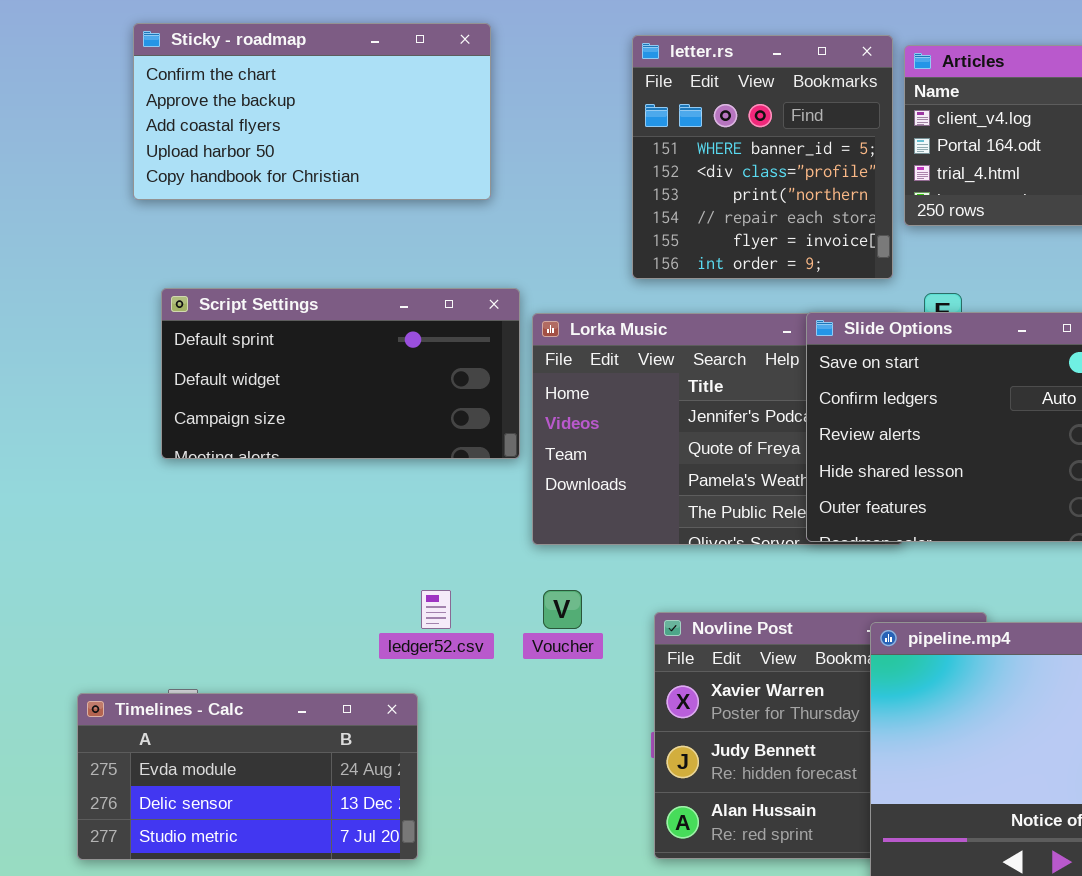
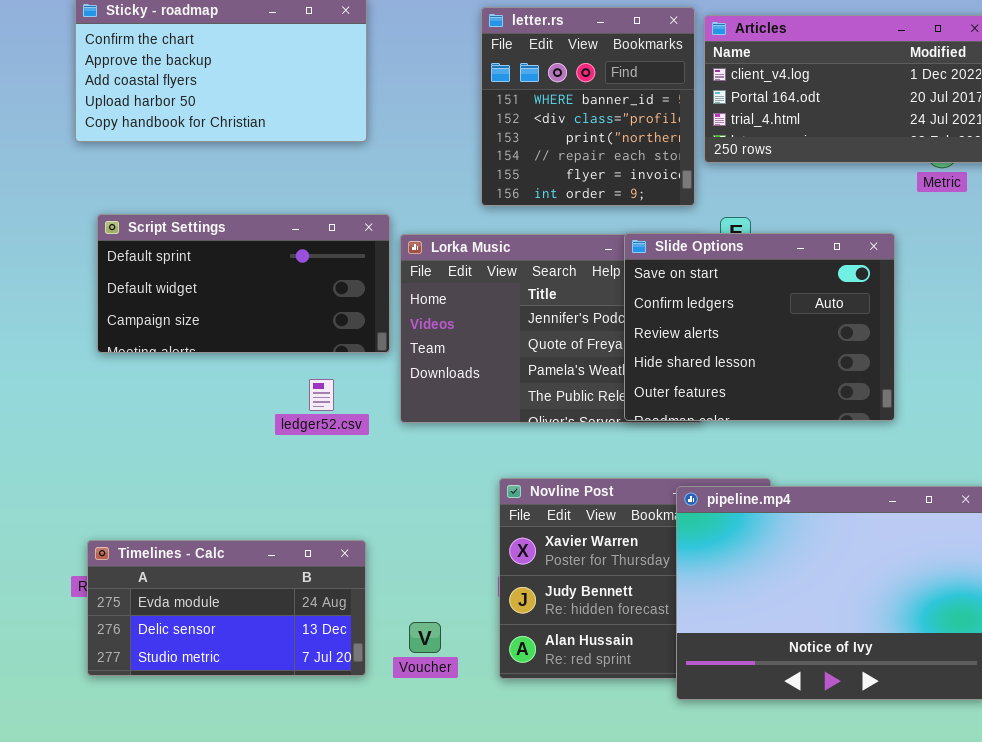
ledger52.csv: [421,590,451,629] -> [309,379,334,411], moved
Voucher: [543,590,582,629] -> [409,622,441,653], moved
Timelines - Calc: [77,693,418,860] -> [87,540,366,676], moved

